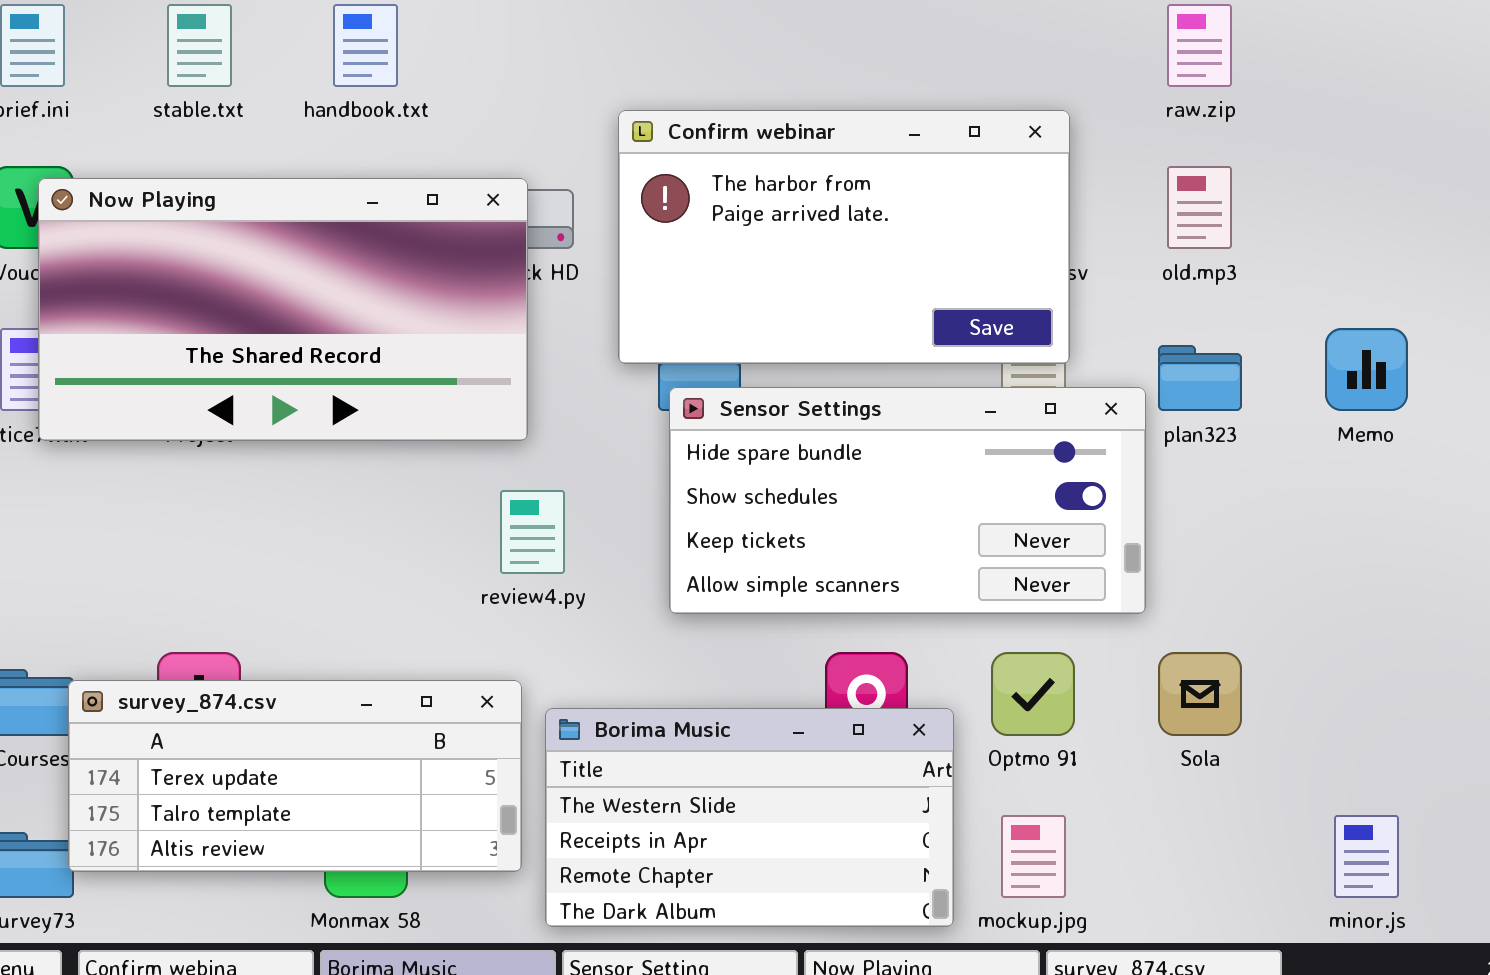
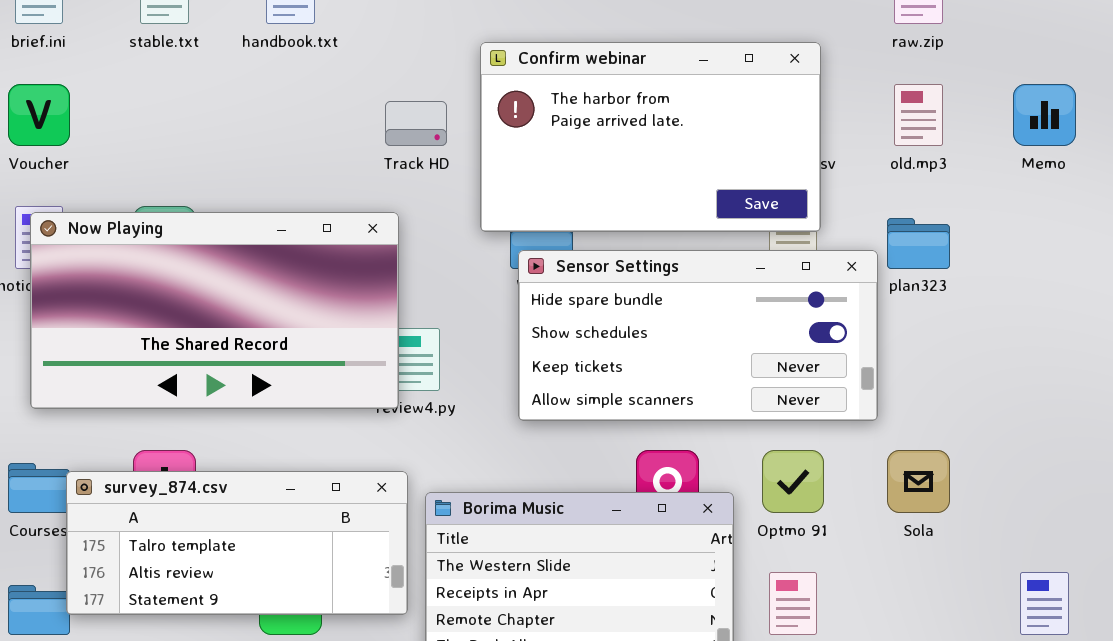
Now Playing: [38,178,528,441] -> [30,212,399,409], moved
Memo: [1325,328,1408,411] -> [1013,84,1076,146], moved
survey_874.csv: [68,680,522,872] -> [66,471,408,615], scrolled down 1 row

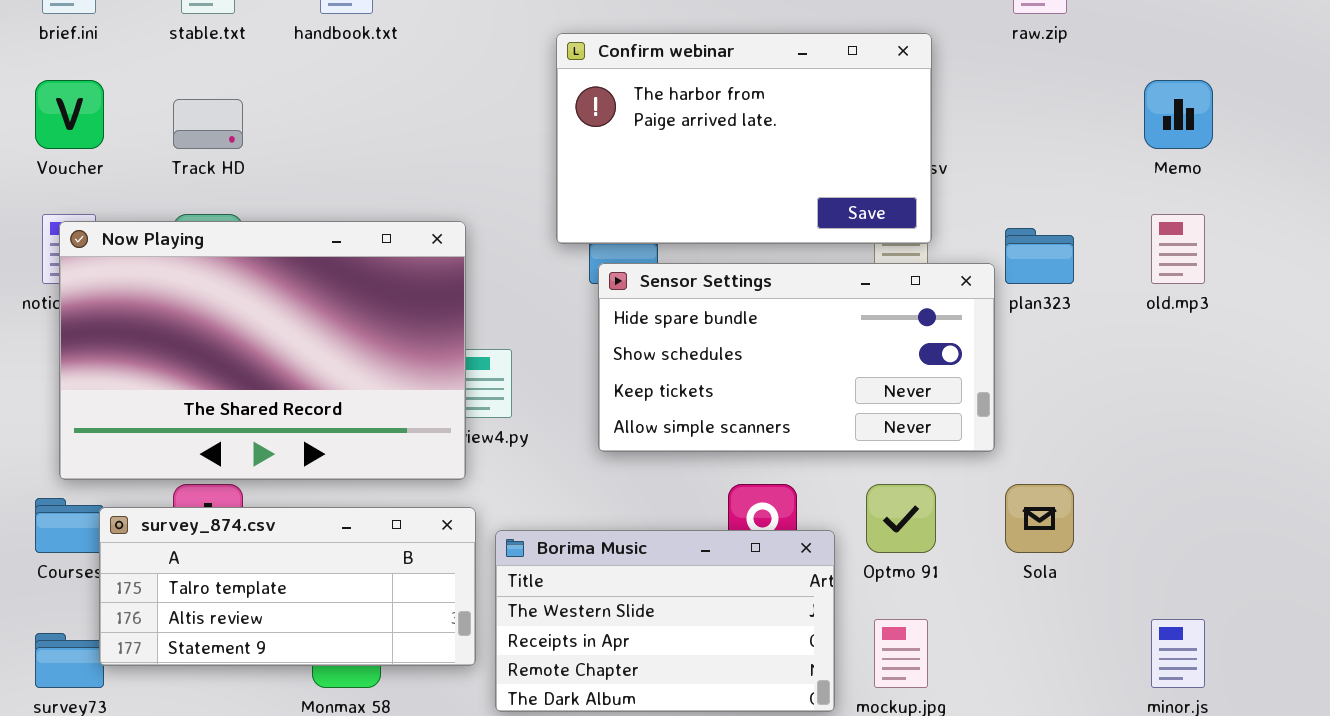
old.mp3: [894,84,943,146] -> [1151,214,1205,284], moved
Track HD: [385,101,447,146] -> [173,99,243,149], moved
Now Playing: [30,212,399,409] -> [59,221,466,480], resized

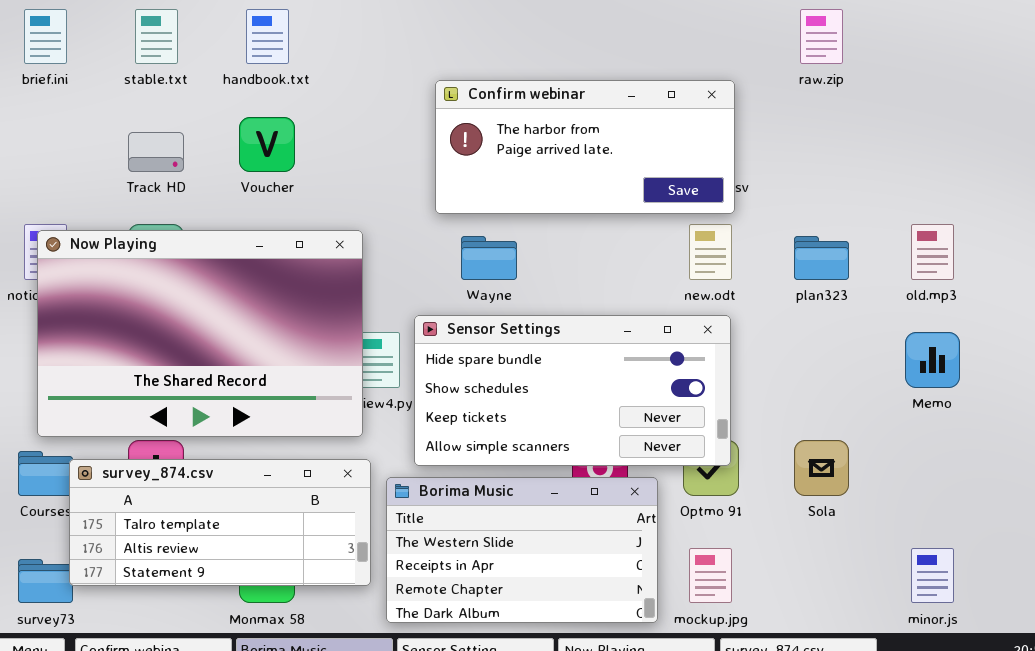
Confirm webinar: [556,33,932,244] -> [435,80,735,214], resized
Voucher: [35,80,104,149] -> [239,117,295,172], moved
Memo: [1144,80,1213,149] -> [905,332,960,388], moved
Sensor Settings: [598,263,995,452] -> [414,315,731,466], moved

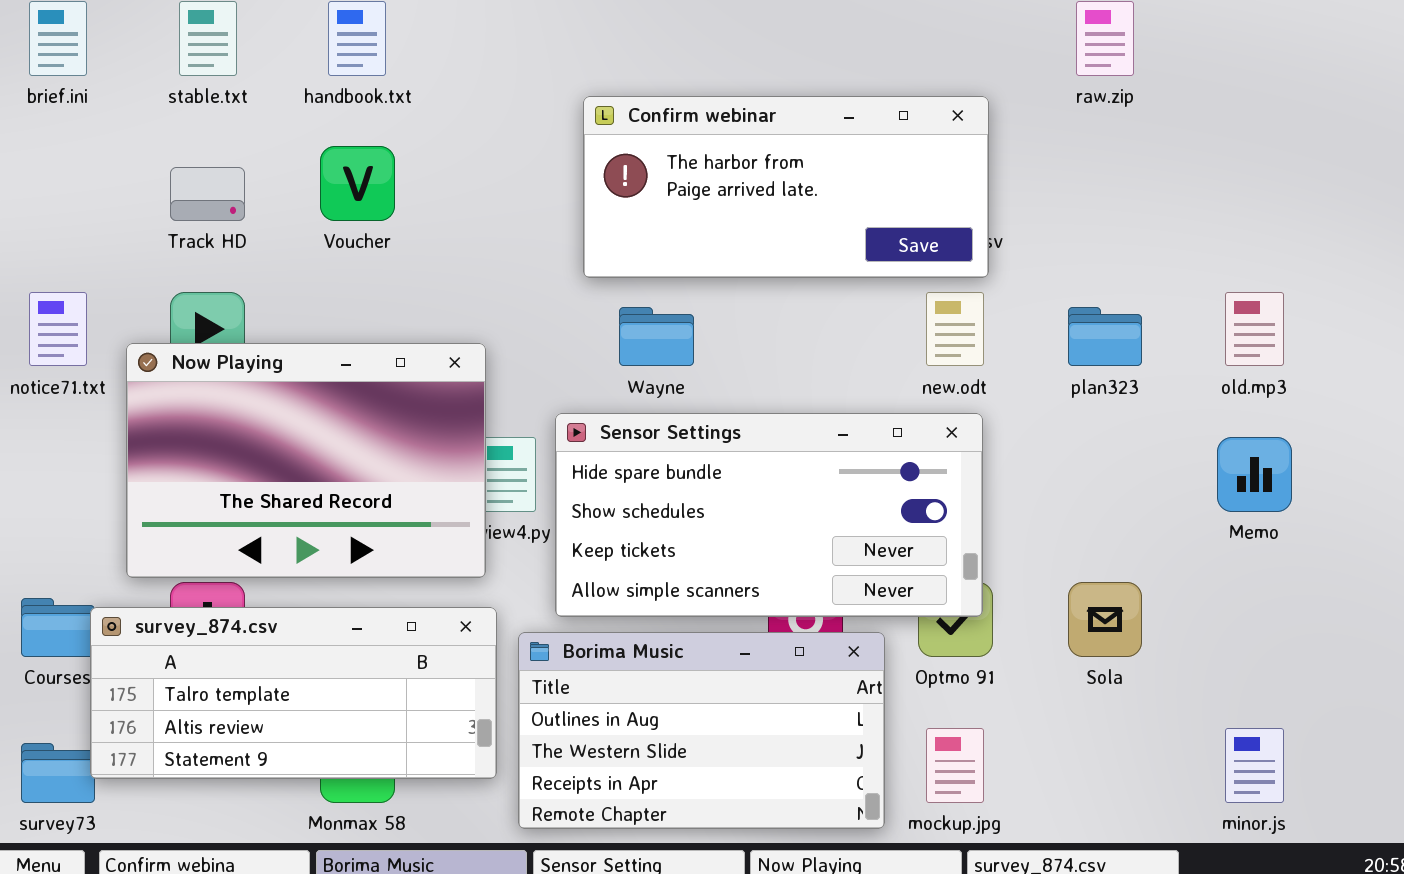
Now Playing: [37,230,363,437] -> [126,343,486,578], resized
Borima Music: [386,477,658,623] -> [518,632,885,829], scrolled up 1 row

